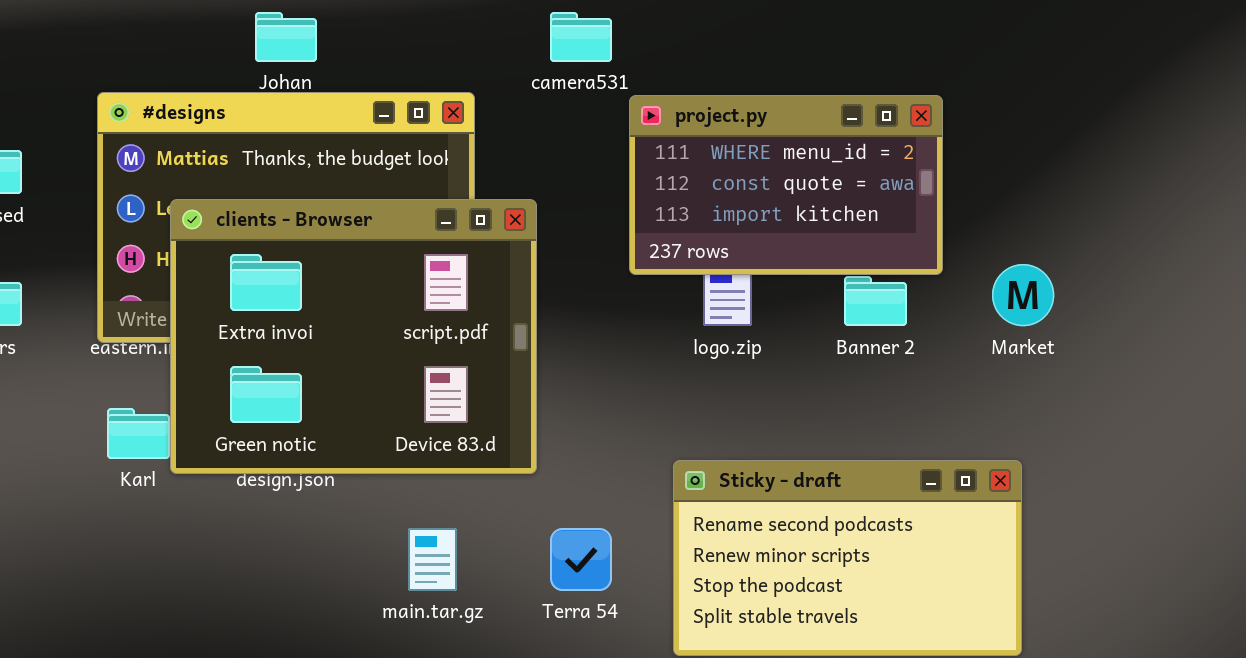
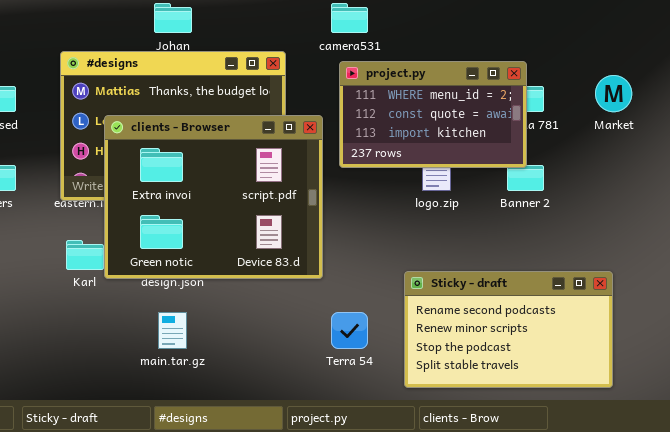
project.py: [629,95,943,275] -> [339,61,527,168], moved
Market: [992,264,1054,326] -> [595,75,632,112], moved
main.tar.gz: [408,528,457,591] -> [158,312,187,349], moved

